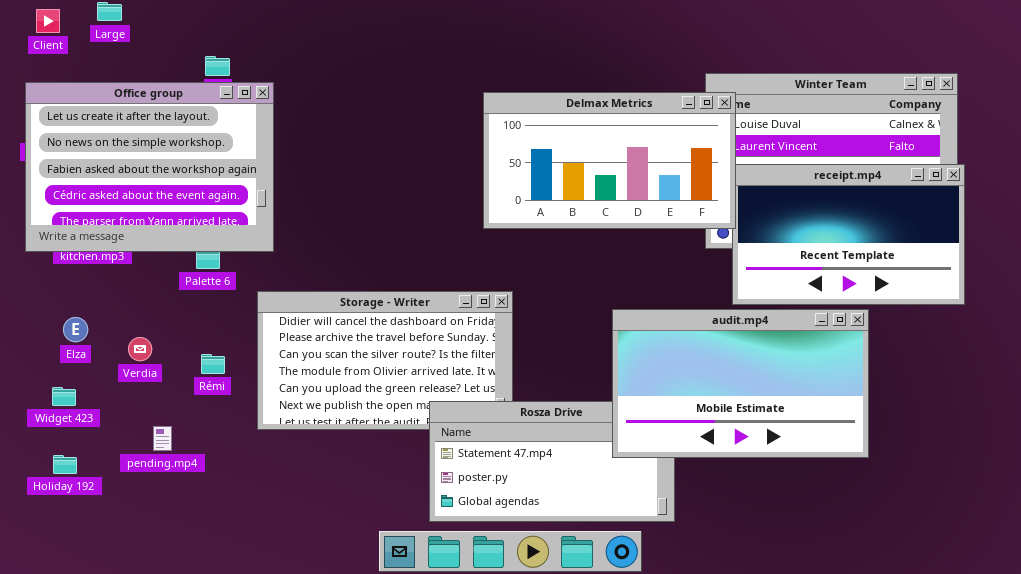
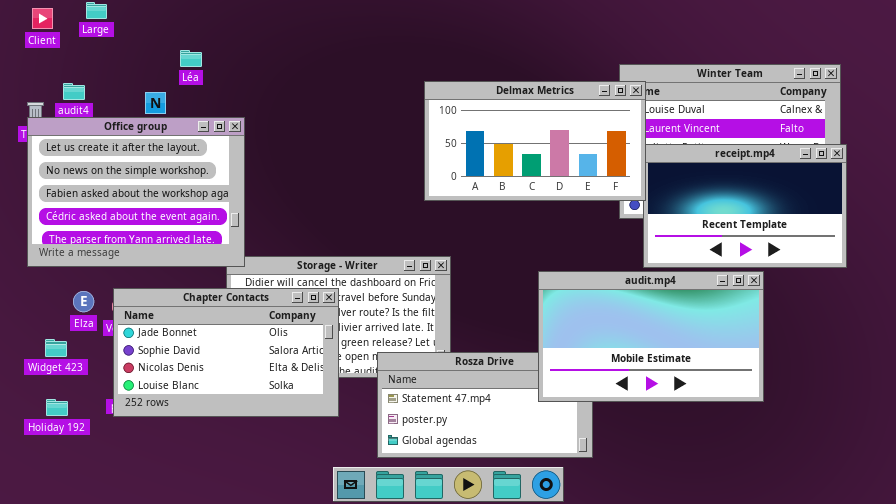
Office group: [25,82,274,252] -> [27,117,245,267], moved
Elza: [63,317,88,342] -> [73,291,94,312], moved
Chapter Contacts: none -> [113,288,339,417], opened

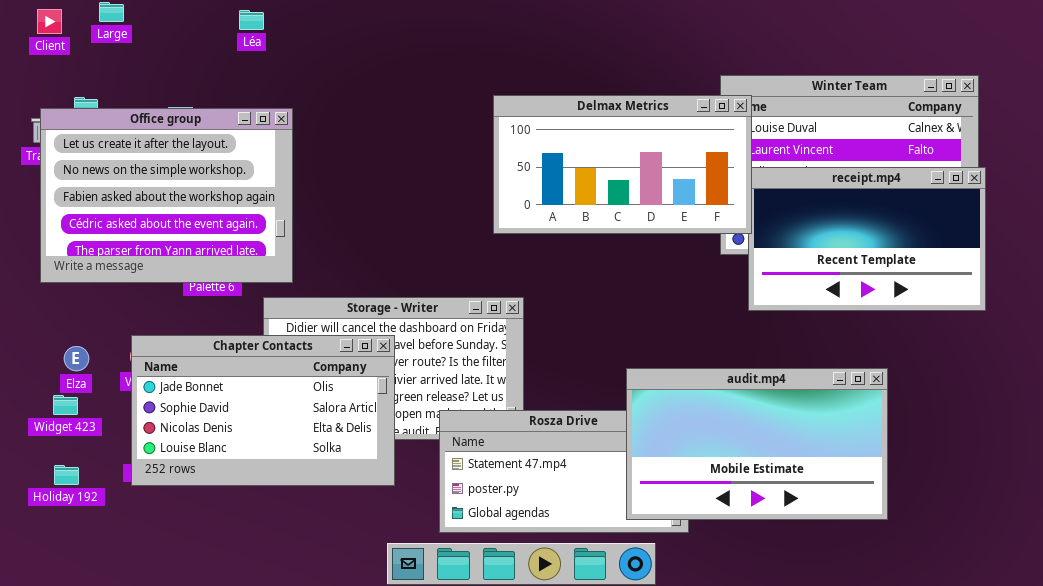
Léa: [180,50,202,67] -> [239,10,264,30], moved
Office group: [27,117,245,267] -> [40,108,293,283], moved
audit.mp4: [538,271,764,402] -> [626,368,888,520], moved
Elza: [73,291,94,312] -> [64,346,89,371], moved

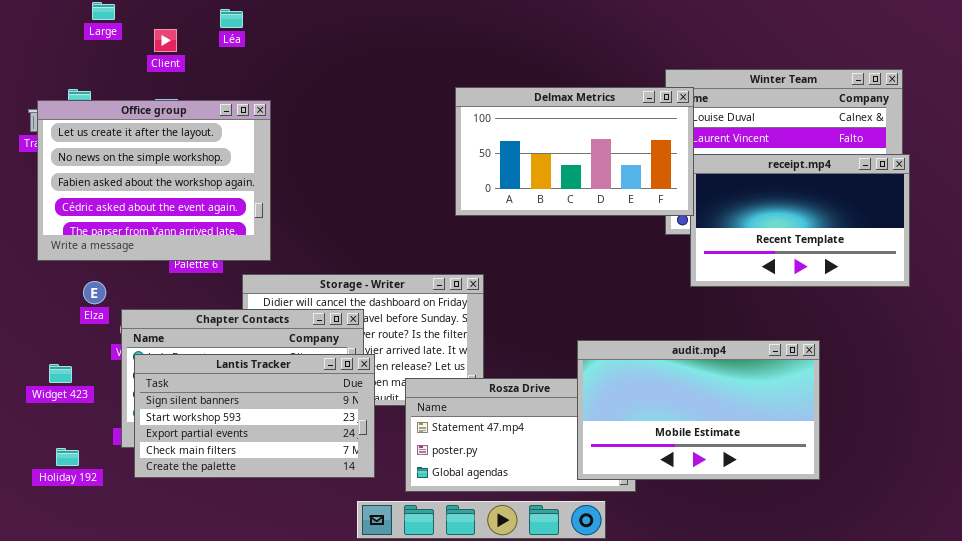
Client: [37,9,62,34] -> [154,29,177,52], moved
Elza: [64,346,89,371] -> [83,281,106,304], moved
Lantis Tracker: none -> [134,354,375,478], opened
Holiday 192: [54,465,79,485] -> [56,448,79,466], moved

